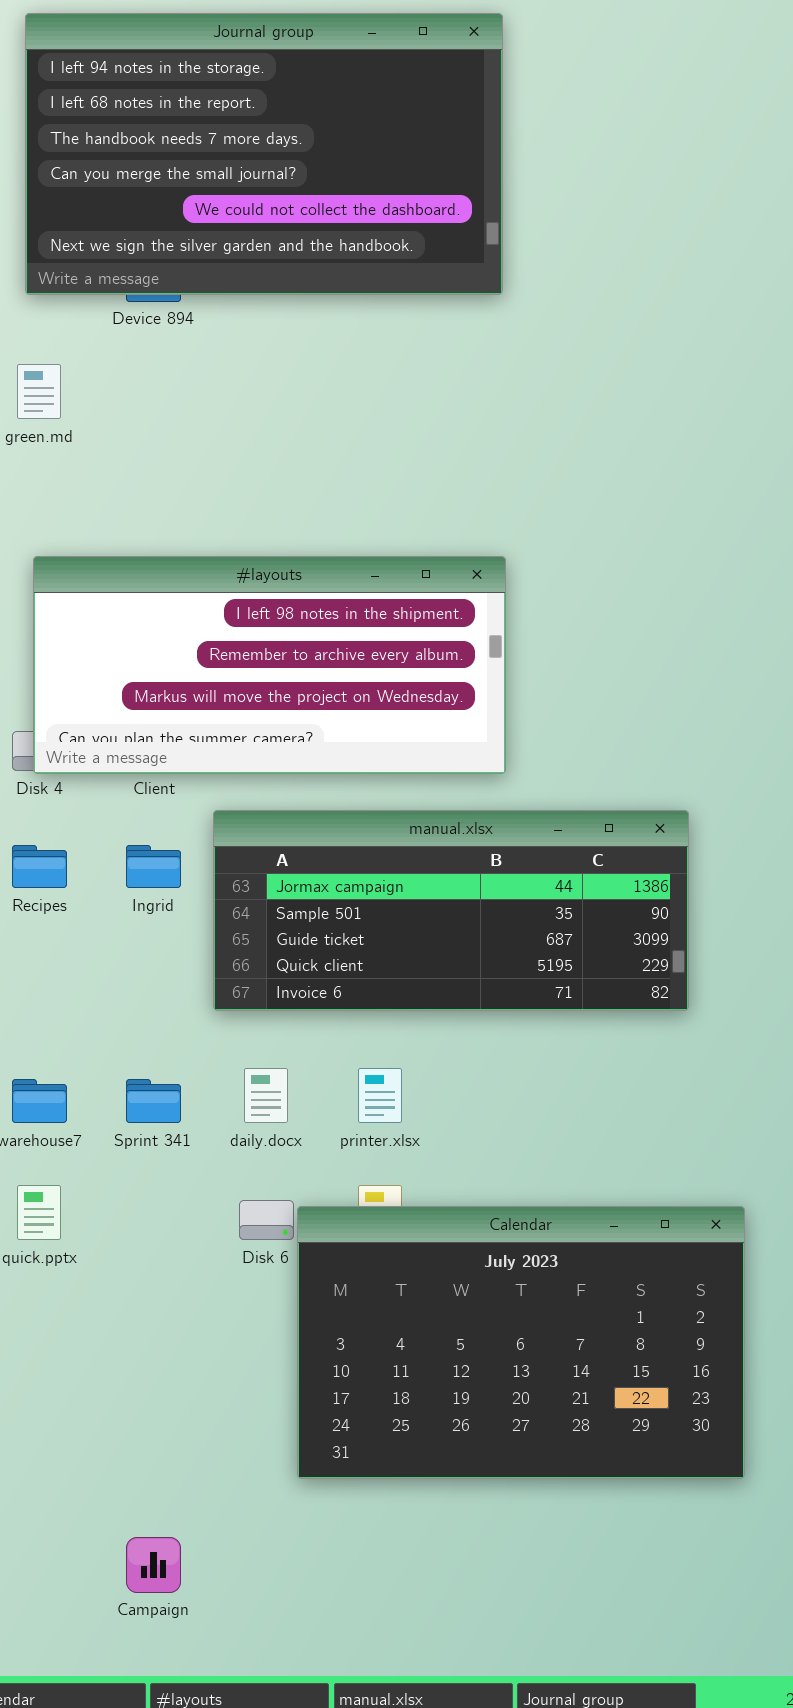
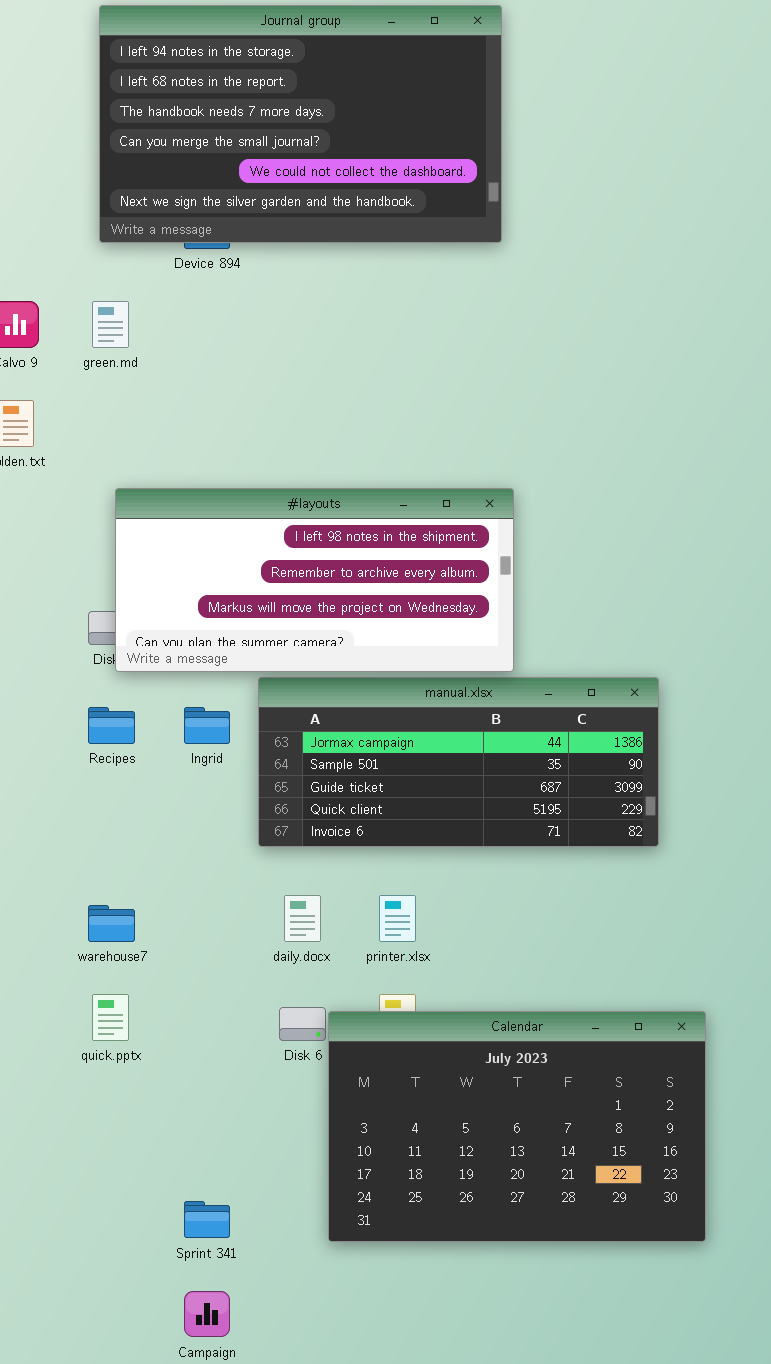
#layouts: [33,556,506,774] -> [115,488,514,672], moved
Sprint 341: [126,1079,181,1123] -> [184,1201,230,1238], moved

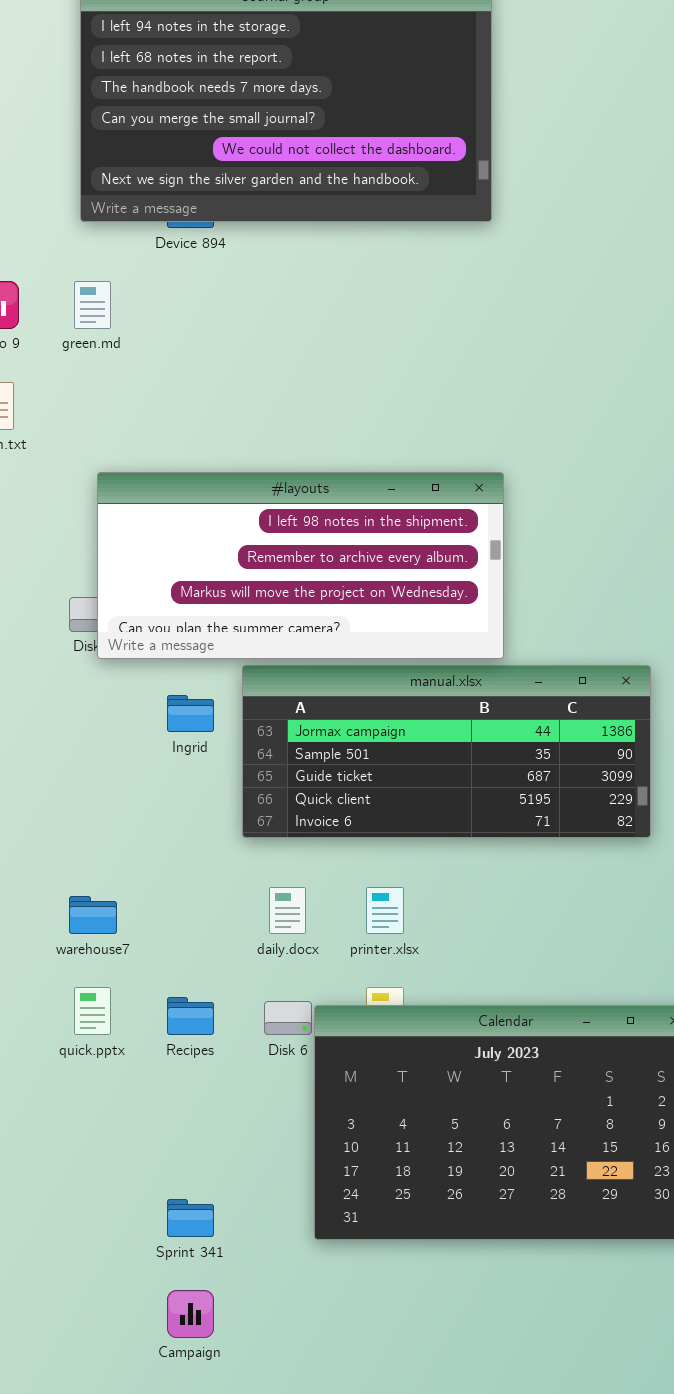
Recipes: [88,707,135,744] -> [167,997,214,1035], moved

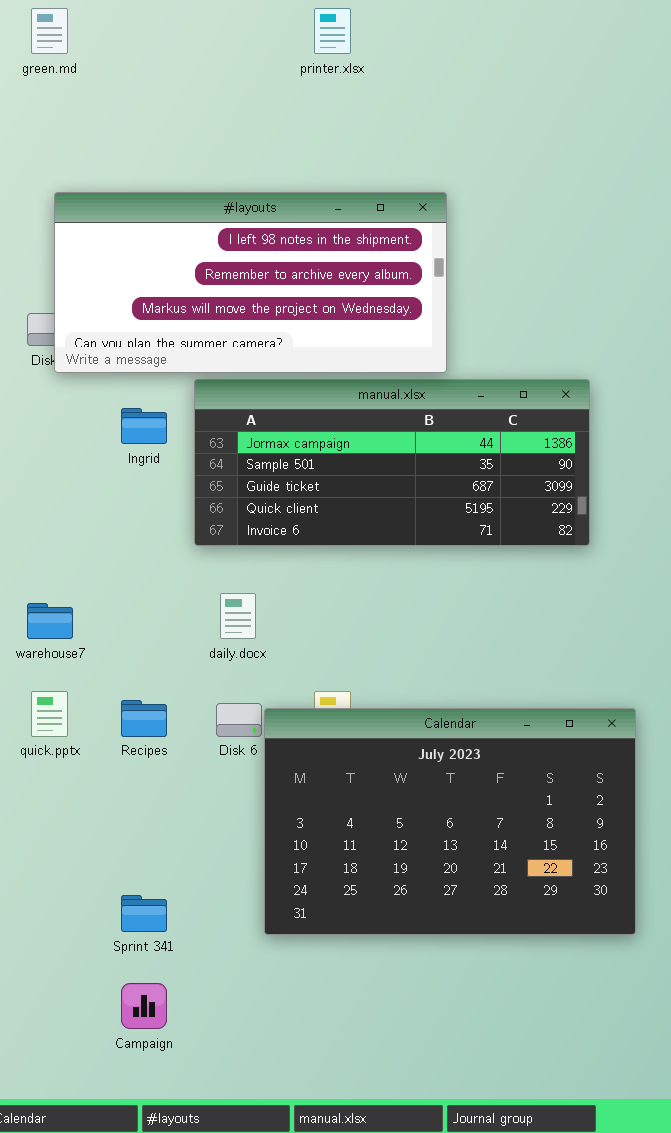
printer.xlsx: [366,887,404,934] -> [314,8,351,54], moved

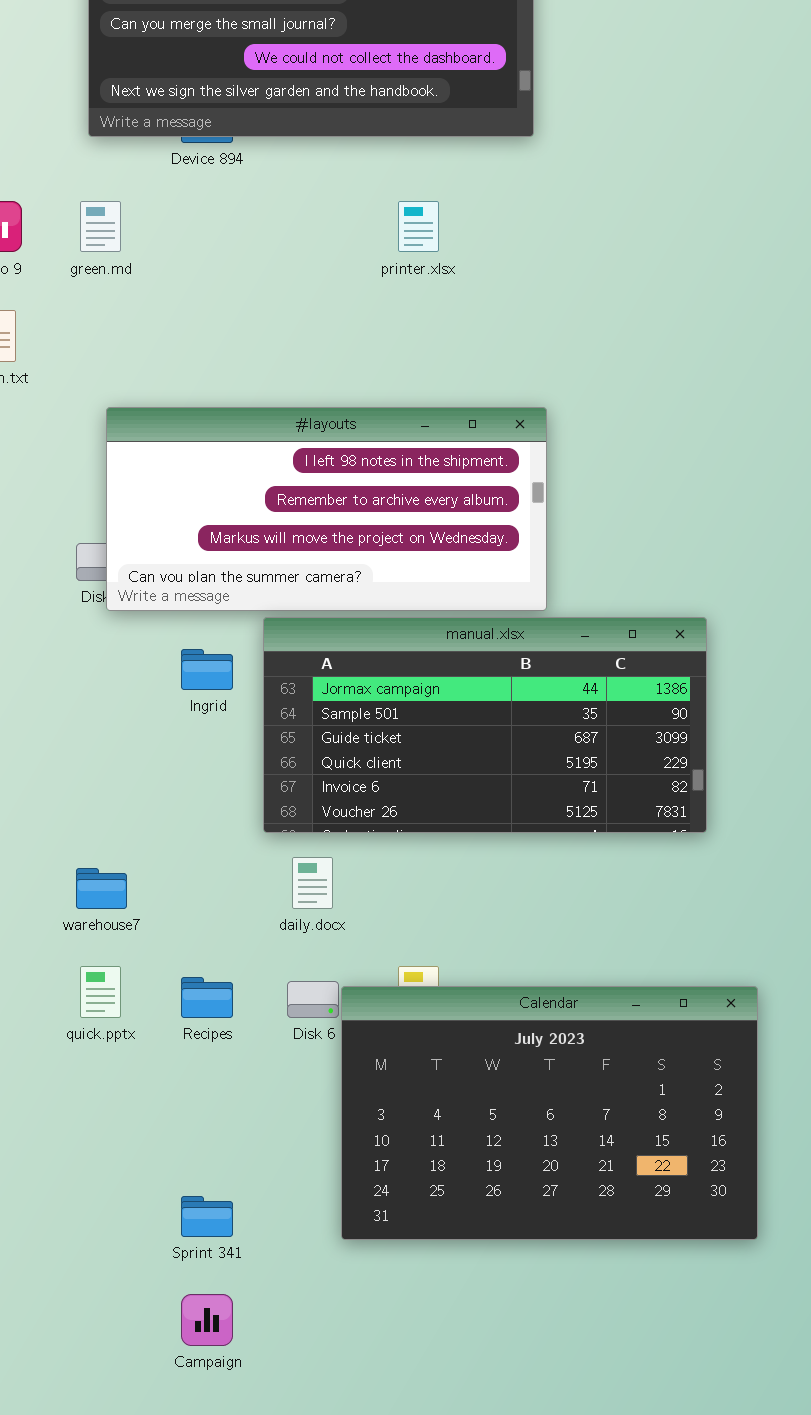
manual.xlsx: [194,379,590,546] -> [263,617,707,833], resized

